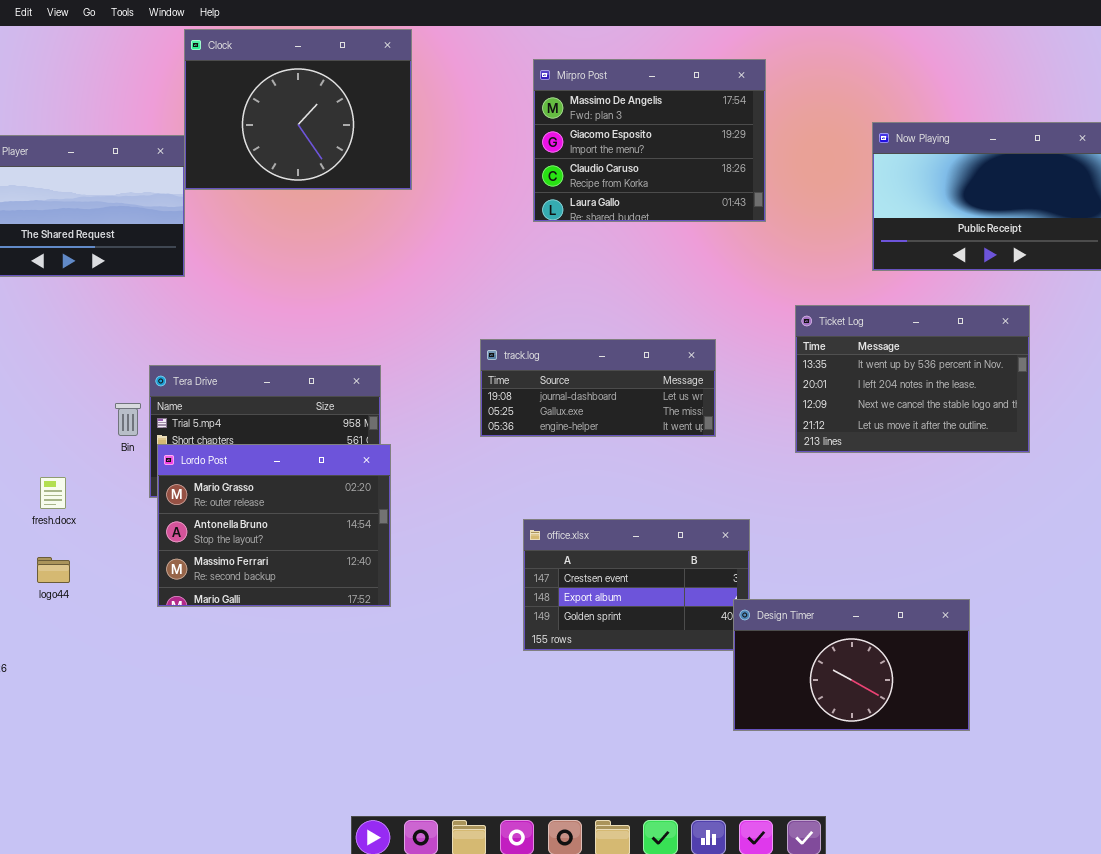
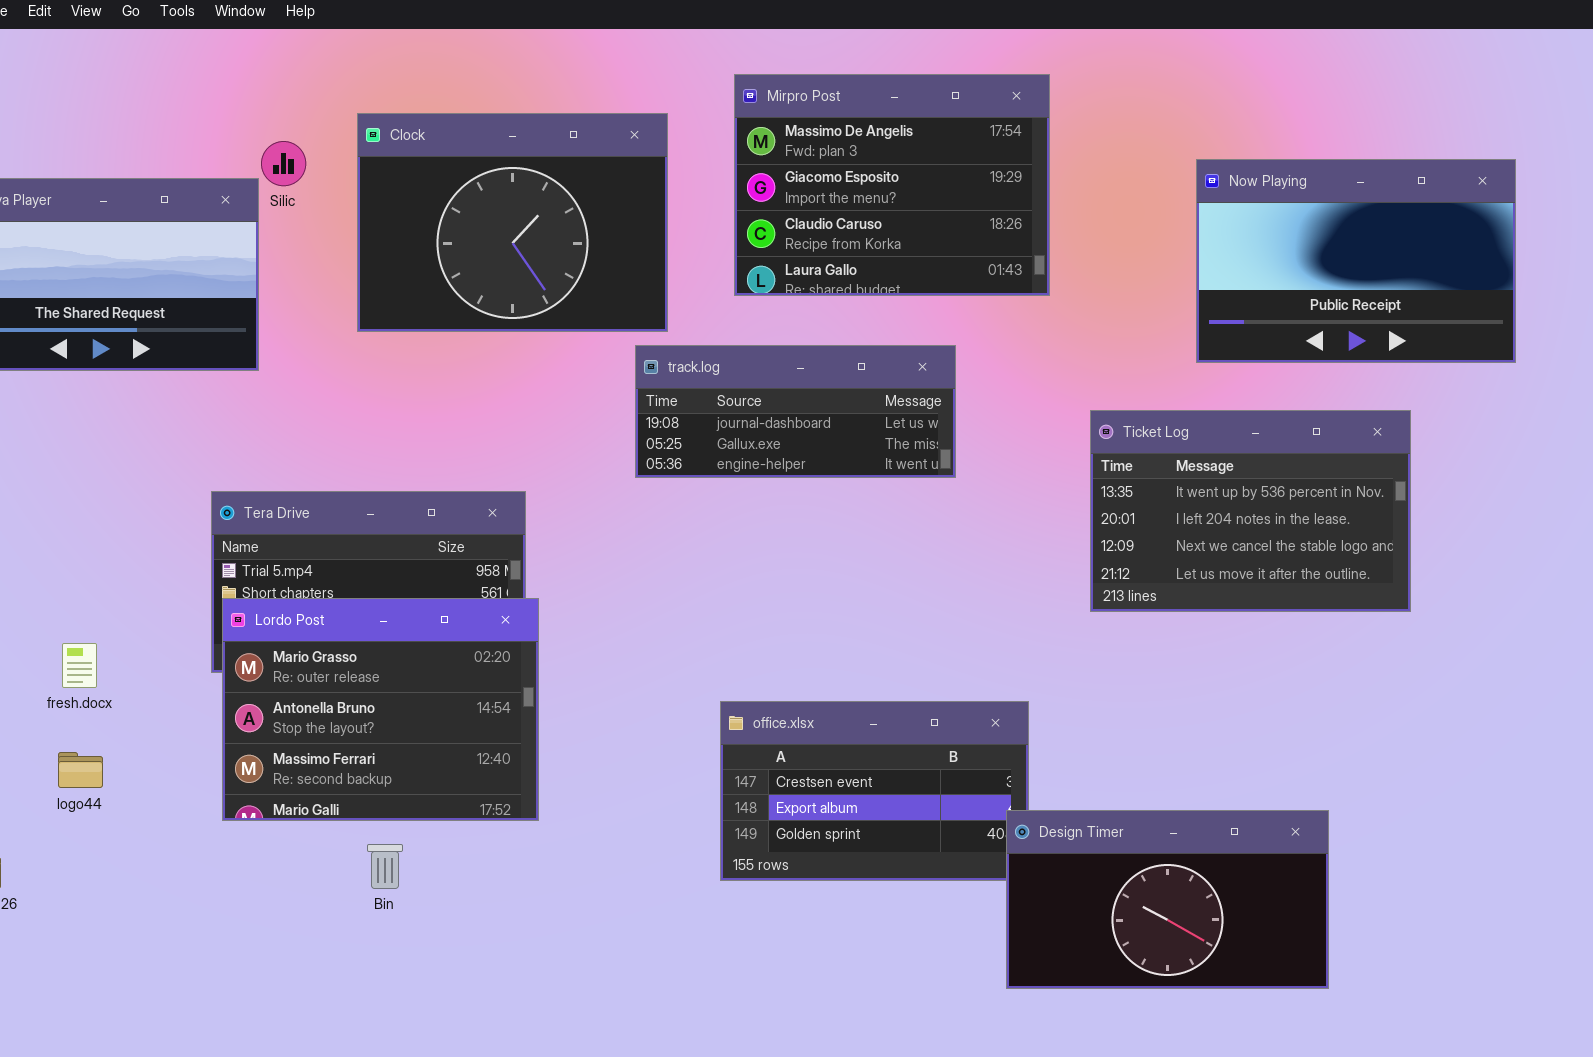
Clock: [184,29,412,190] -> [357,113,668,332], moved
track.log: [480,339,716,437] -> [635,345,956,478], moved
Bin: [115,403,141,436] -> [367,844,403,889], moved

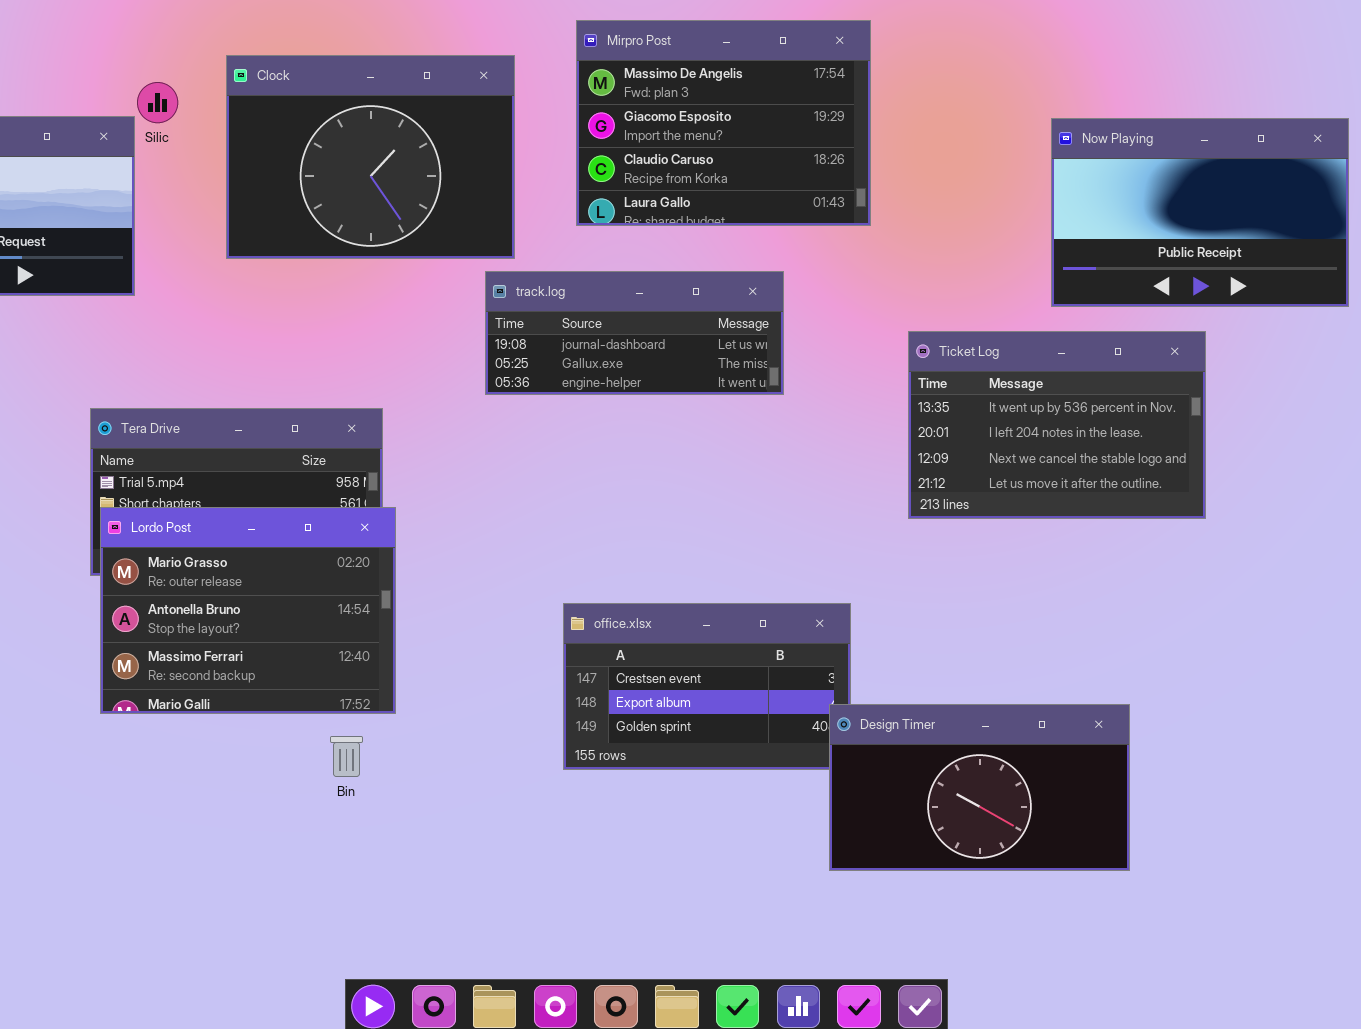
Now Playing: [1196,159,1516,363] -> [1051,118,1349,307], moved
Bin: [367,844,403,889] -> [330,736,363,777], moved

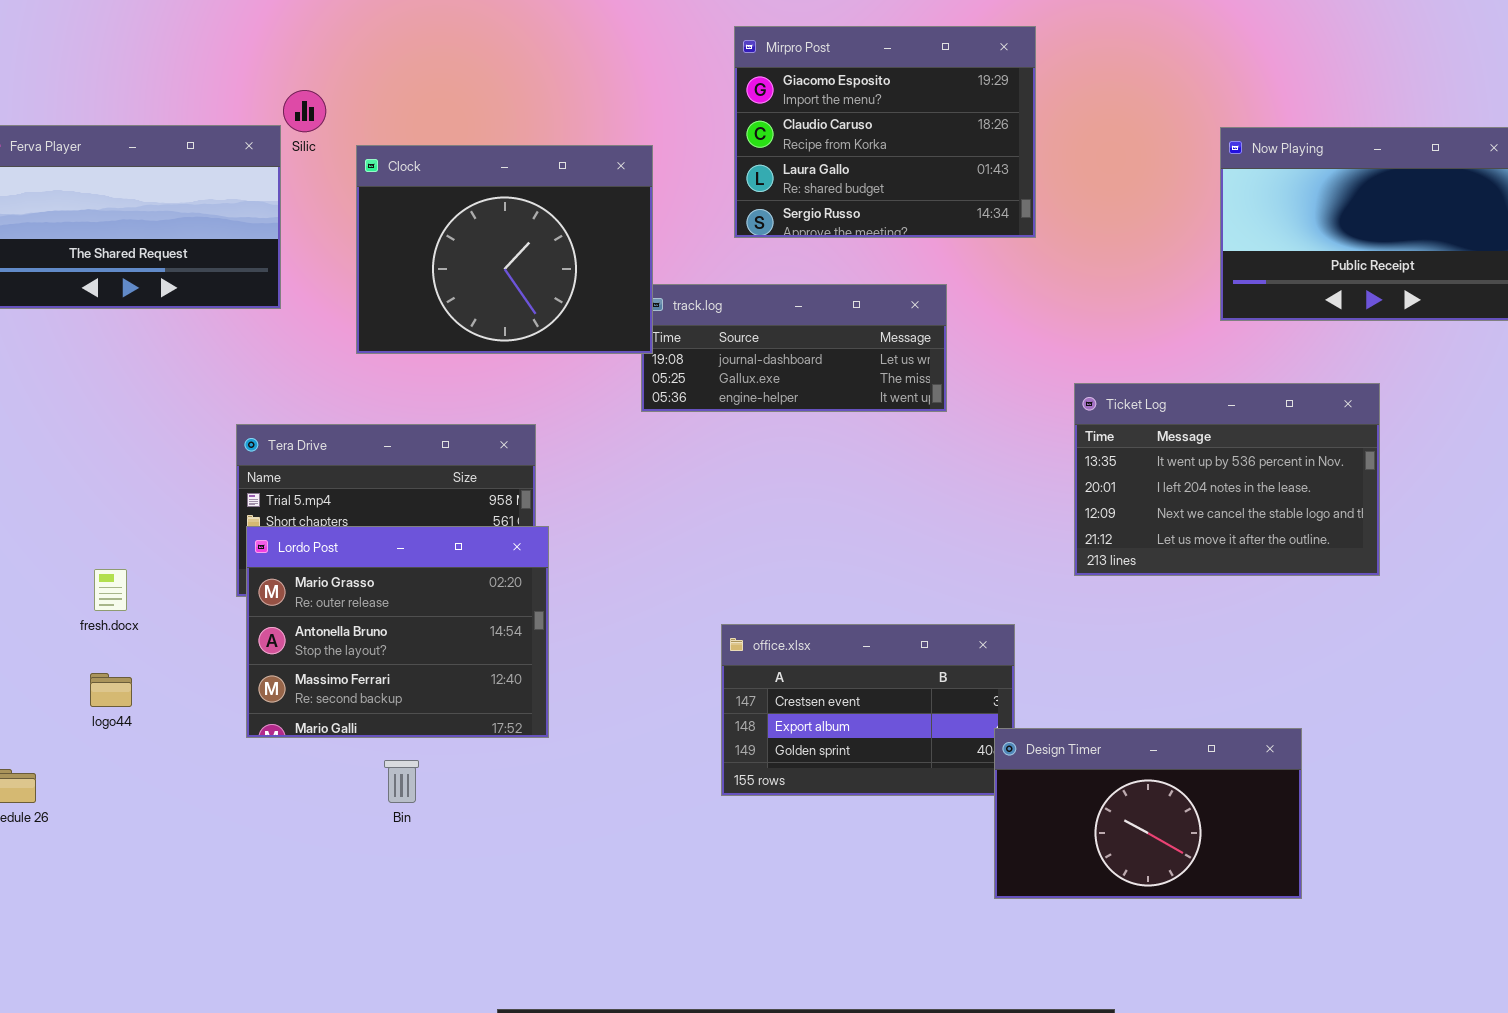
Mirpro Post: [576,20,871,226] -> [734,26,1036,238], scrolled down 1 row
Clock: [226,55,515,259] -> [356,145,653,354], moved
Ticket Log: [908,331,1206,519] -> [1074,383,1380,576], moved
Bin: [330,736,363,777] -> [384,760,419,803], moved

